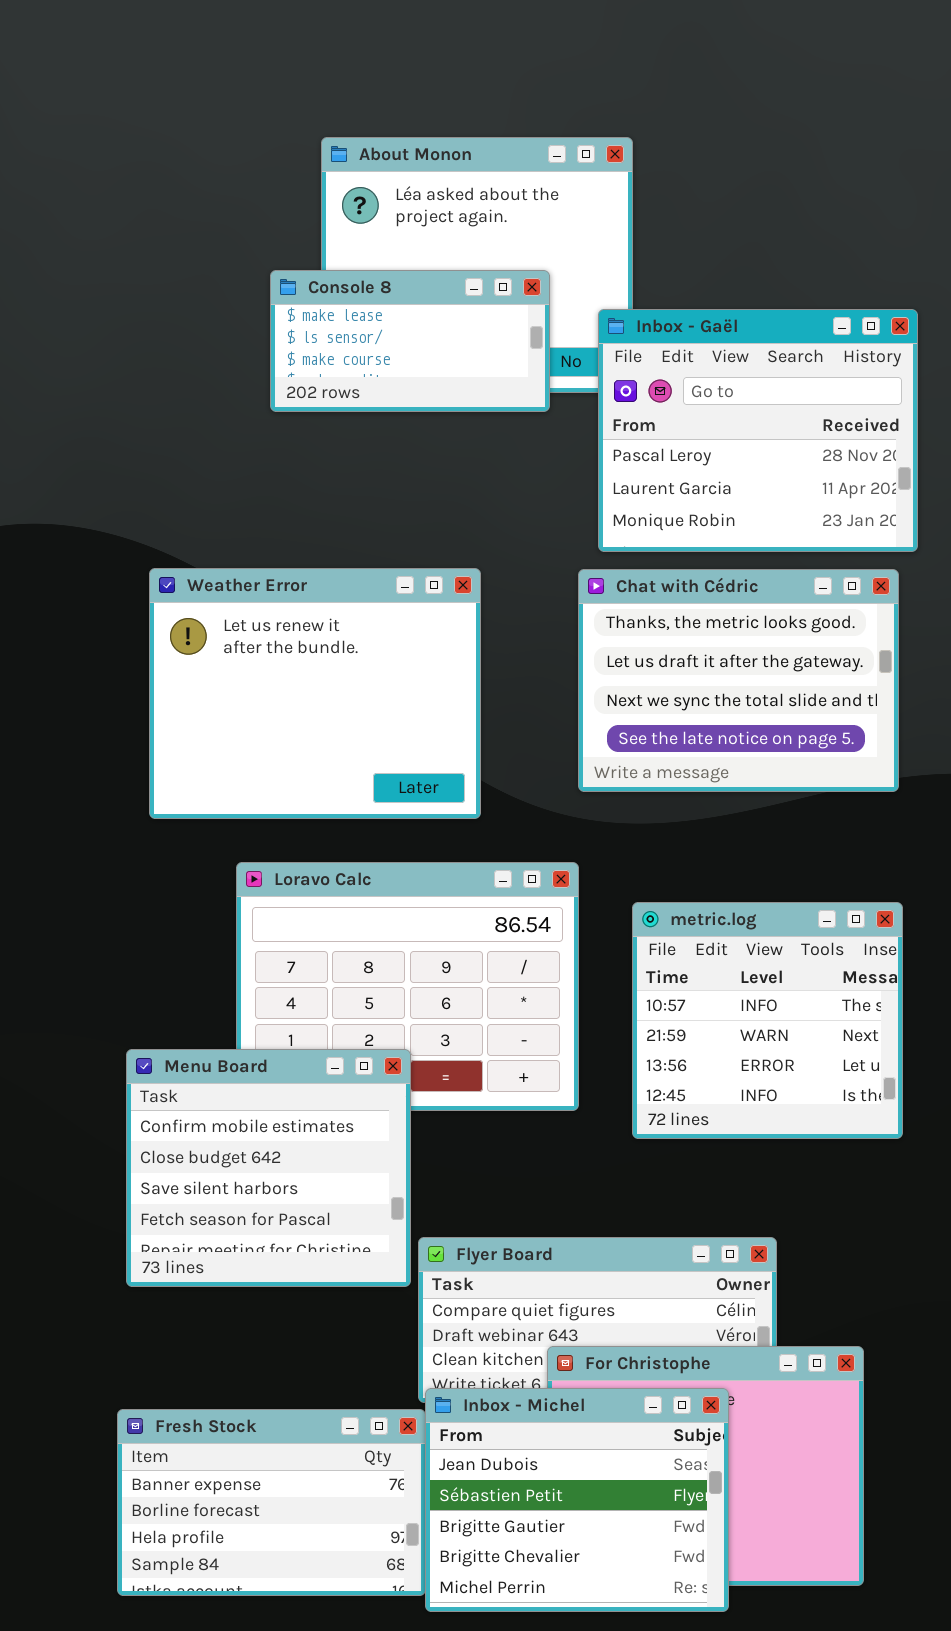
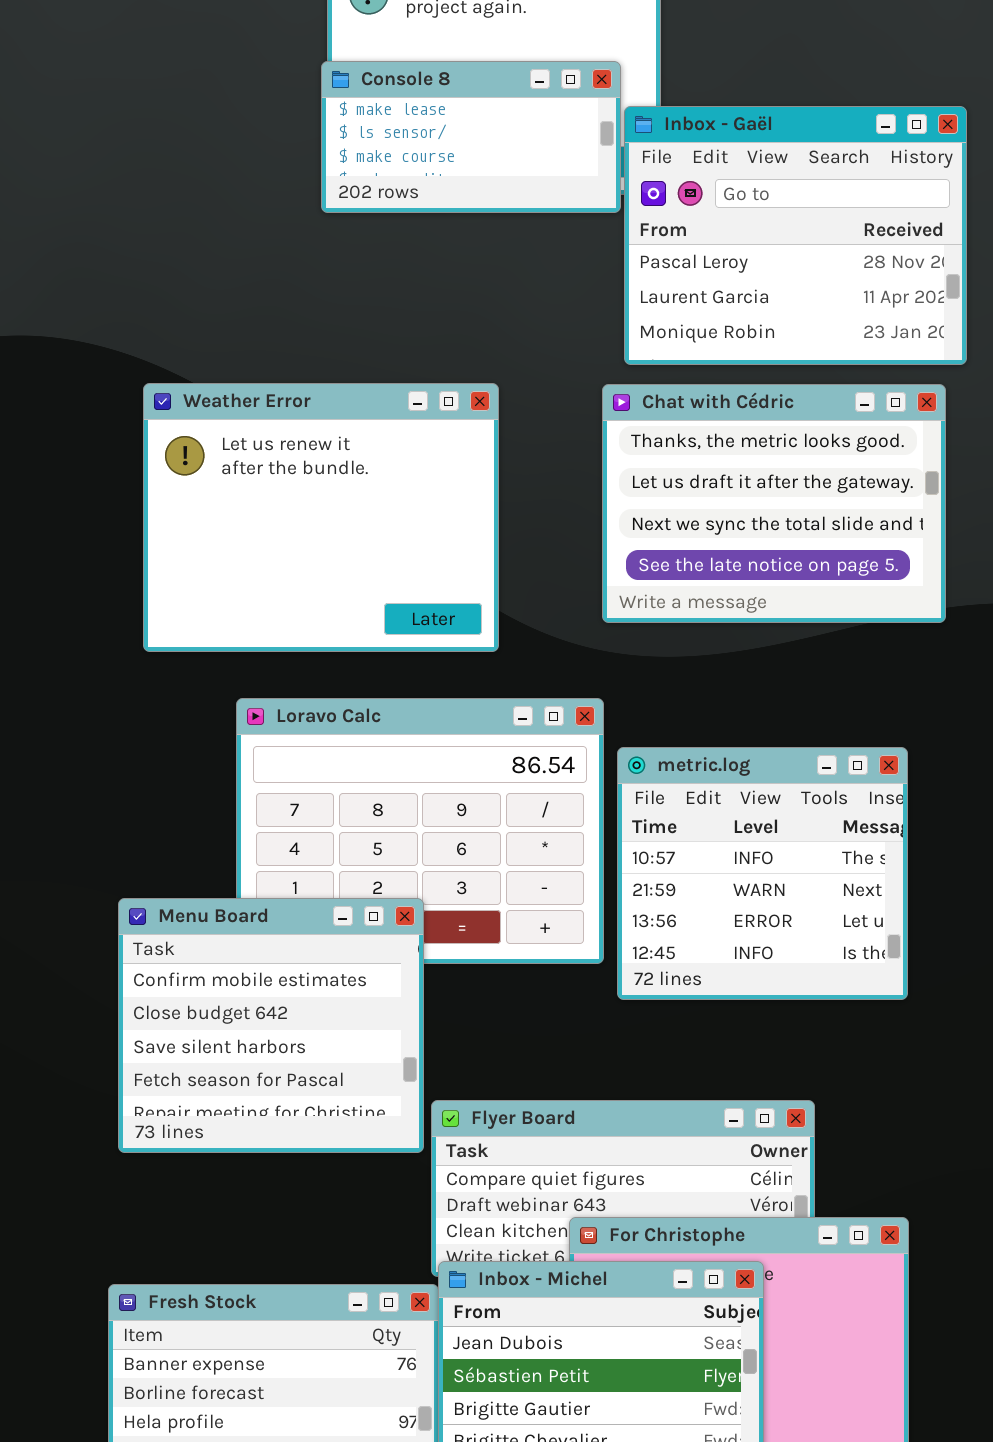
Console 8: [270,270,550,412] -> [321,61,621,213], moved
metric.log: [632,902,903,1139] -> [617,747,908,1000], moved

